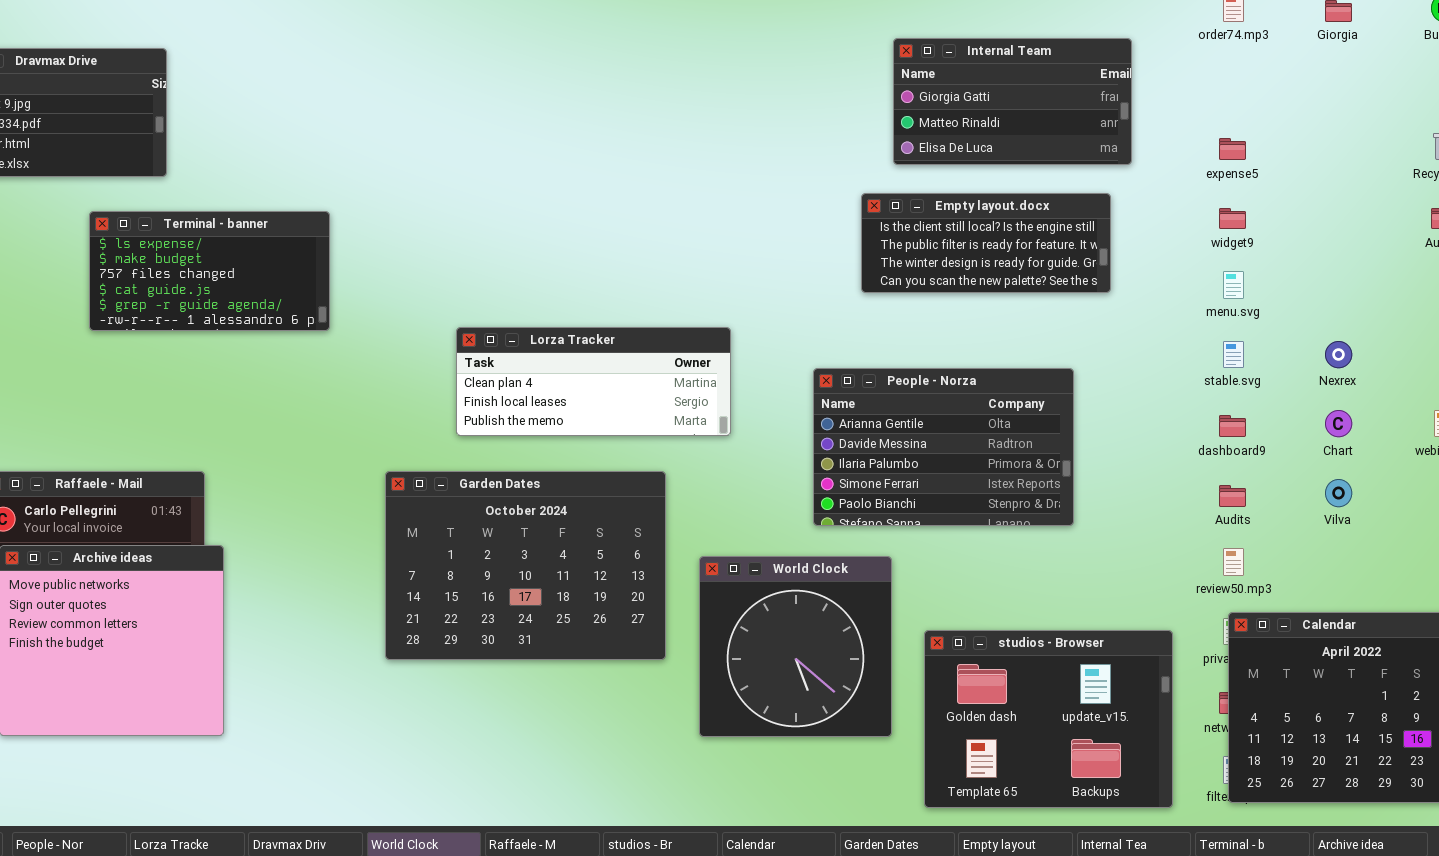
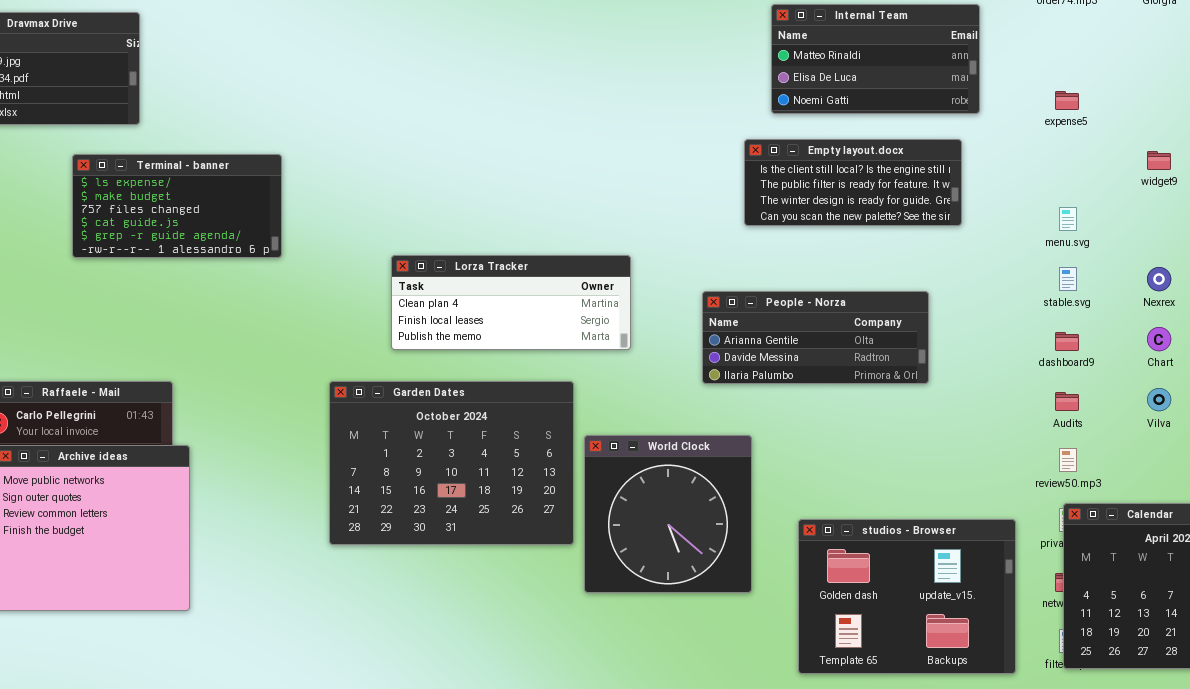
Internal Team: [893,38,1132,165] -> [771,4,980,114], scrolled down 1 row
widget9: [1219,208,1246,229] -> [1147,151,1171,170], moved
People - Norza: [813,368,1074,526] -> [702,291,929,384], resized
World Clock: [699,556,892,737] -> [584,435,752,593], moved

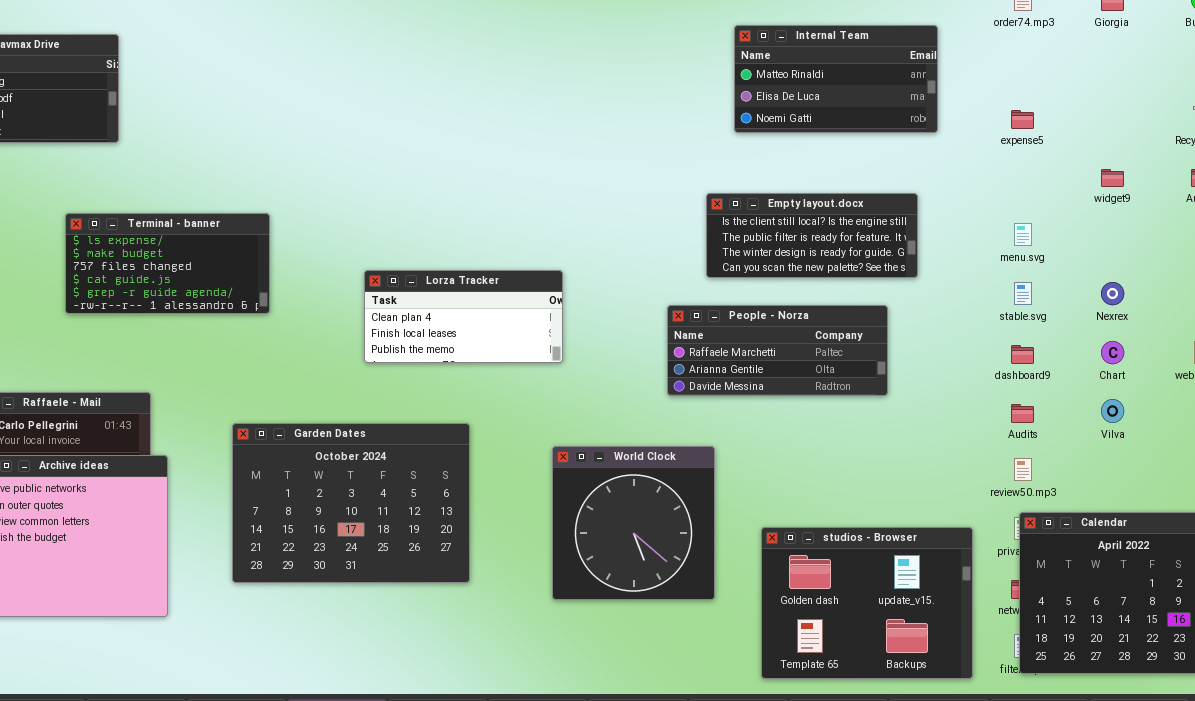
Empty layout.docx: [744,139,962,226] -> [706,193,918,278], moved
Terminal - banner: [72,154,282,258] -> [65,213,270,314], moved
Lorza Tracker: [391,255,631,350] -> [364,270,563,363], resized
People - Norza: [702,291,929,384] -> [667,305,888,396], scrolled up 1 row
Garden Dates: [329,381,574,545] -> [232,423,470,583], moved

